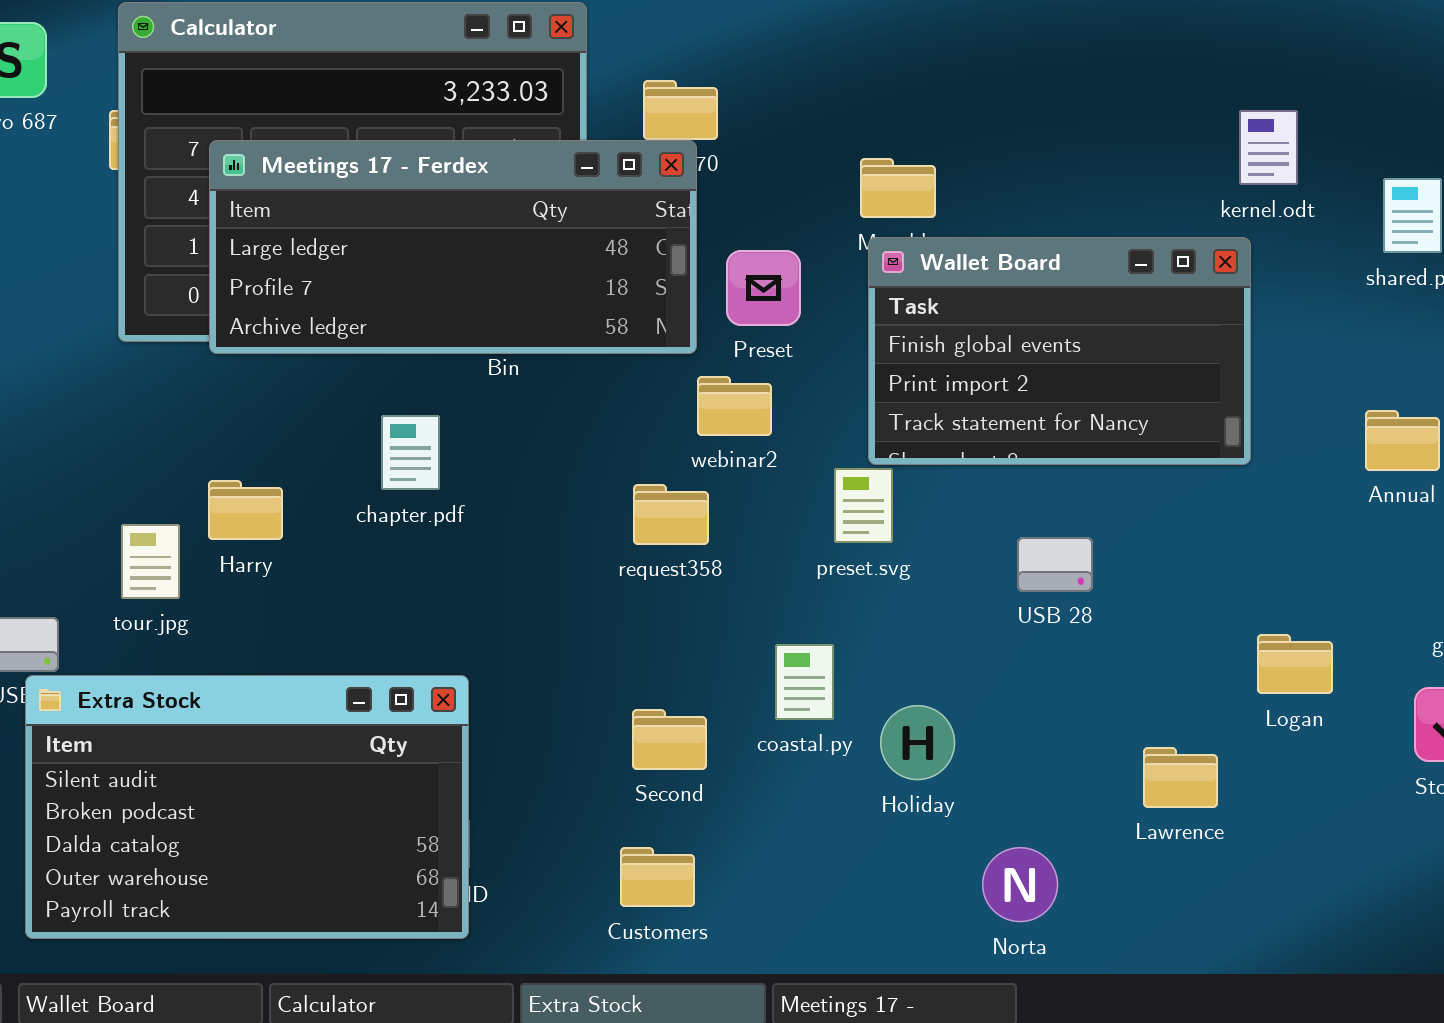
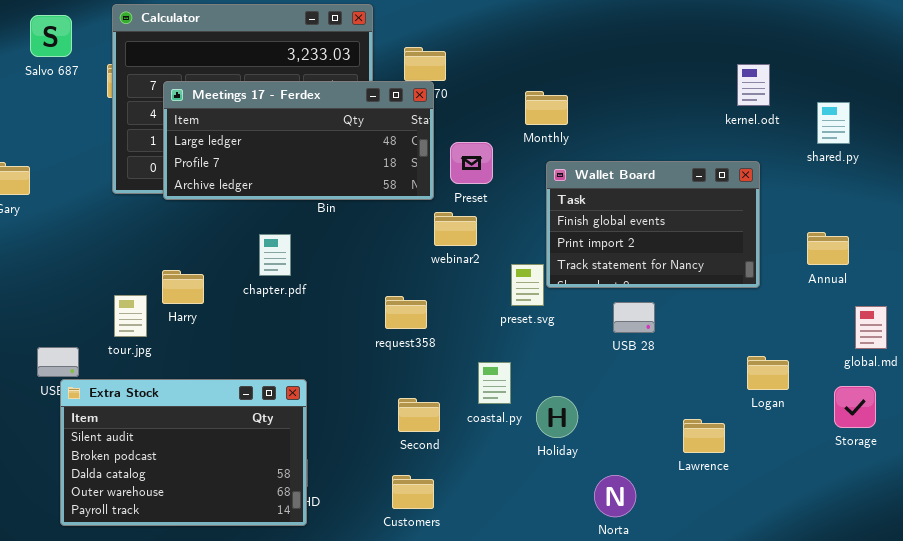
Wallet Board: [868,237,1251,465] -> [546,161,760,288], moved
request358: [633,484,709,545] -> [385,296,427,329], moved

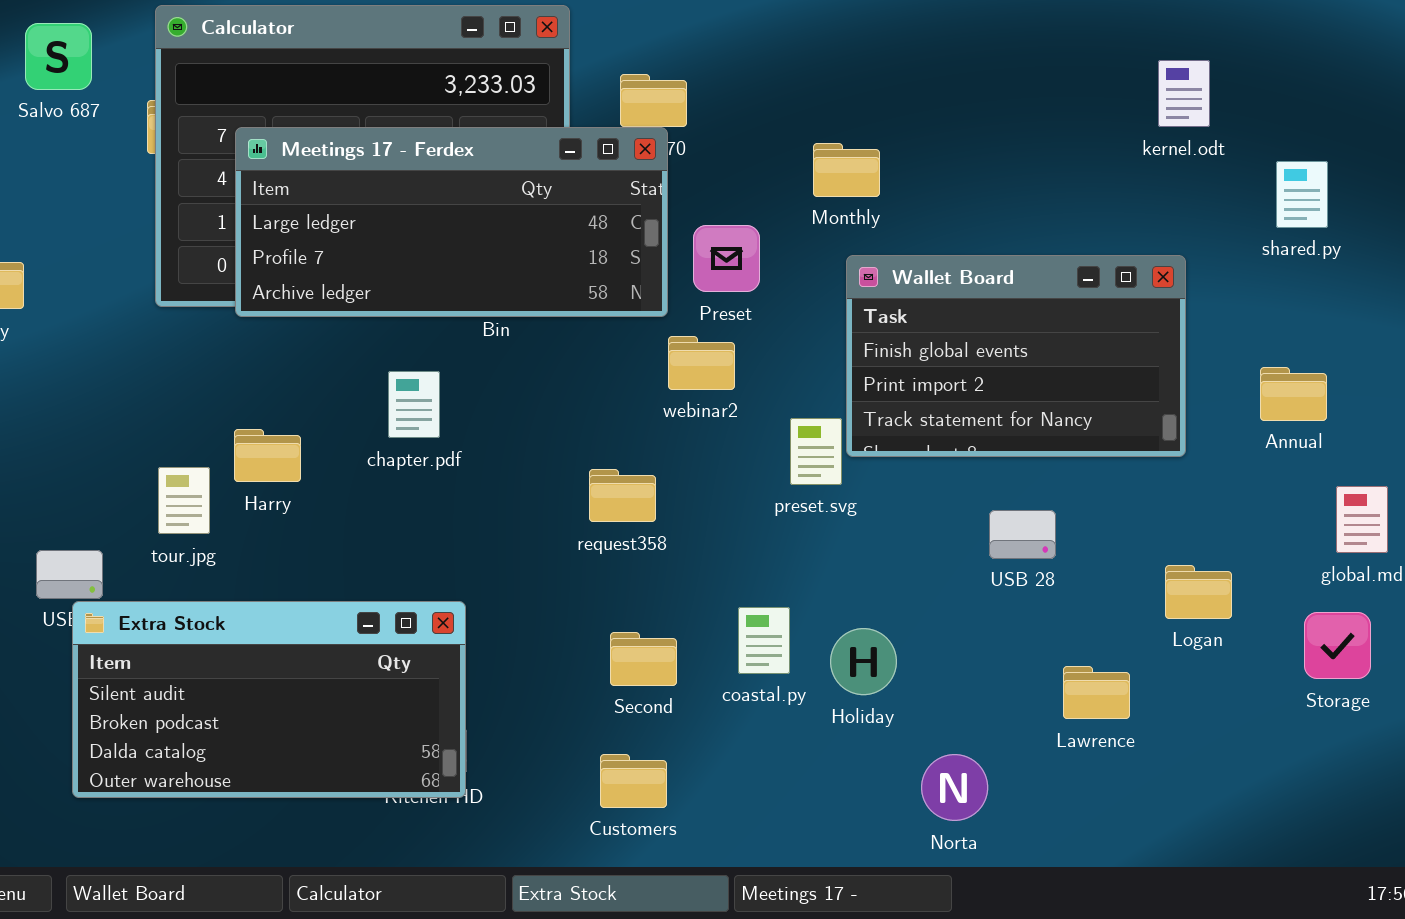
kernel.odt: [737,64,770,106] -> [1158,60,1210,127], moved
USB 28: [613,302,655,333] -> [989,510,1056,559], moved
coastal.py: [478,362,511,404] -> [738,607,790,674], moved
Extra Stock: [60,379,307,526] -> [72,601,466,798], resized

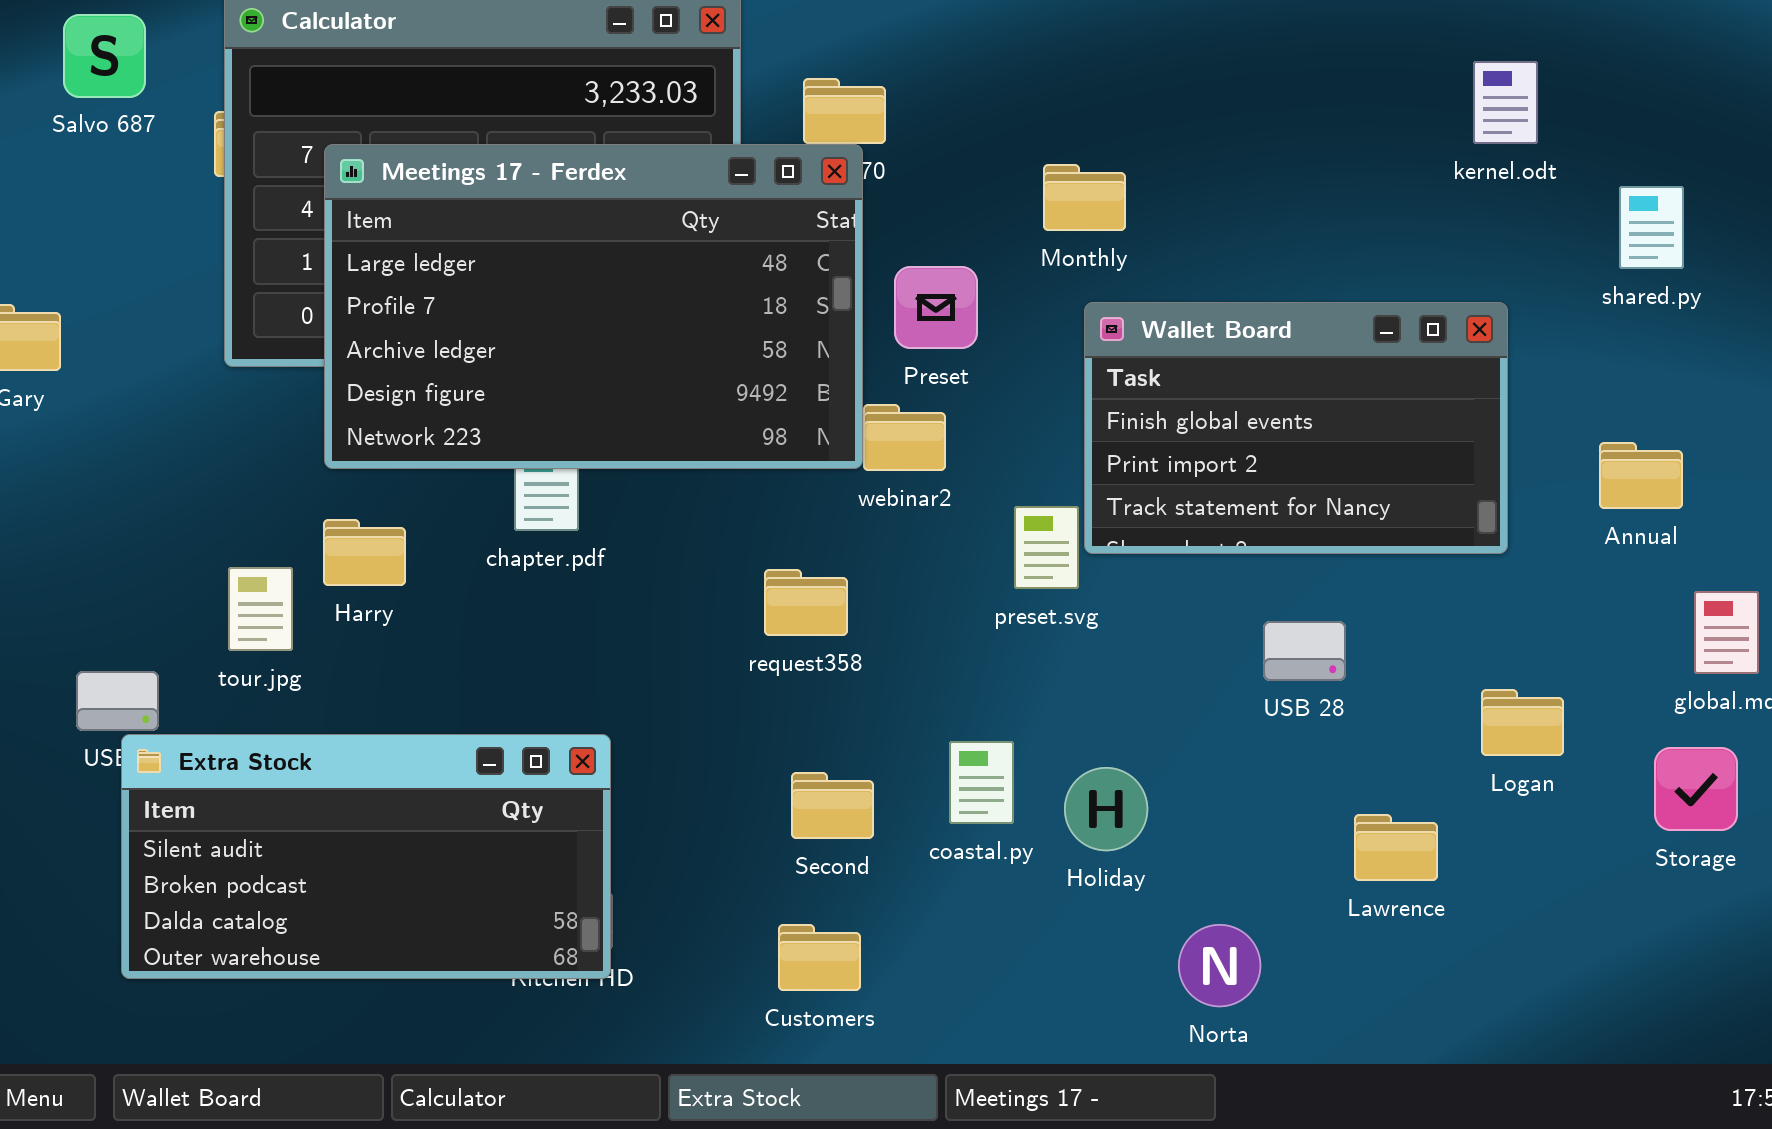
Meetings 17 - Ferdex: [235,127,668,317] -> [324,144,863,469], resized

